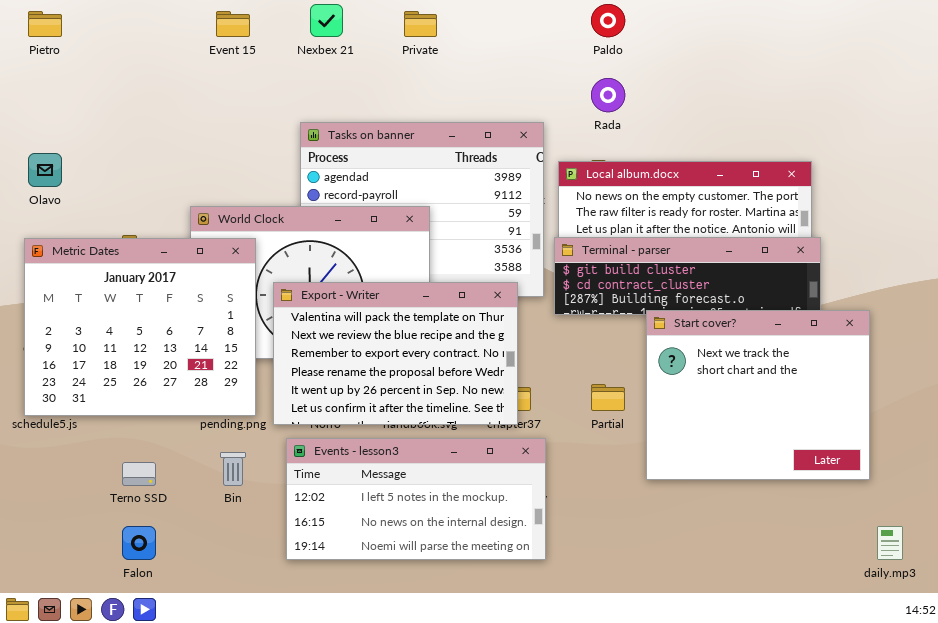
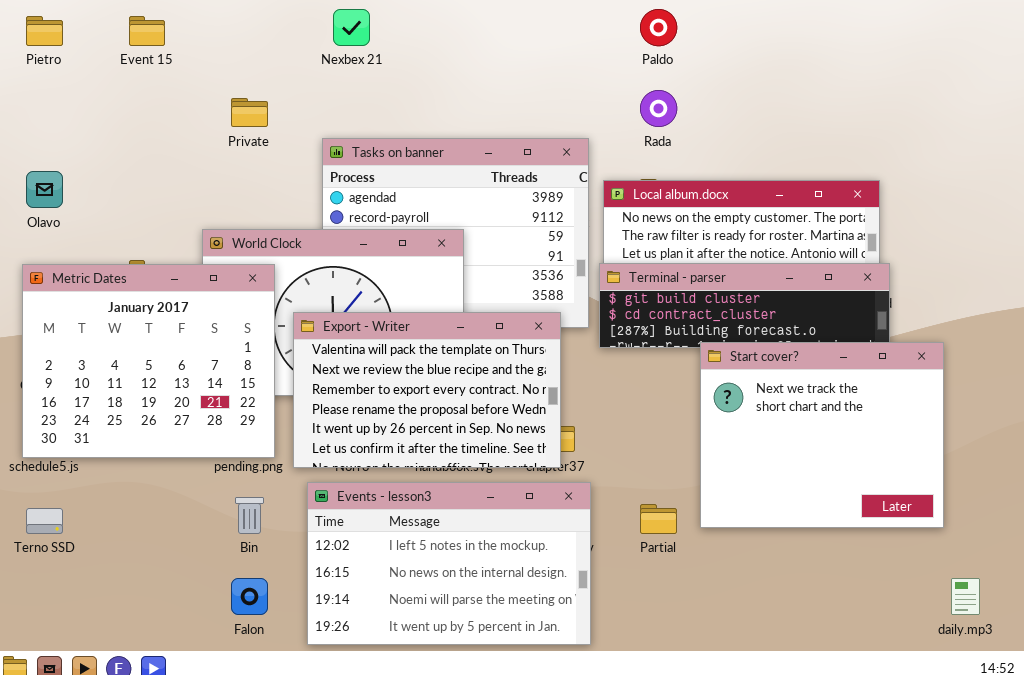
Event 15: [216,11,250,37] -> [129,16,165,46], moved
Private: [404,11,437,37] -> [231,98,268,127], moved
Partial: [591,384,625,411] -> [640,504,677,534], moved
Events - lesson3: [286,438,546,560] -> [307,482,591,645], resized
Terno SSD: [122,462,156,486] -> [26,508,63,534], moved
Falon: [122,526,156,560] -> [231,578,268,615], moved

